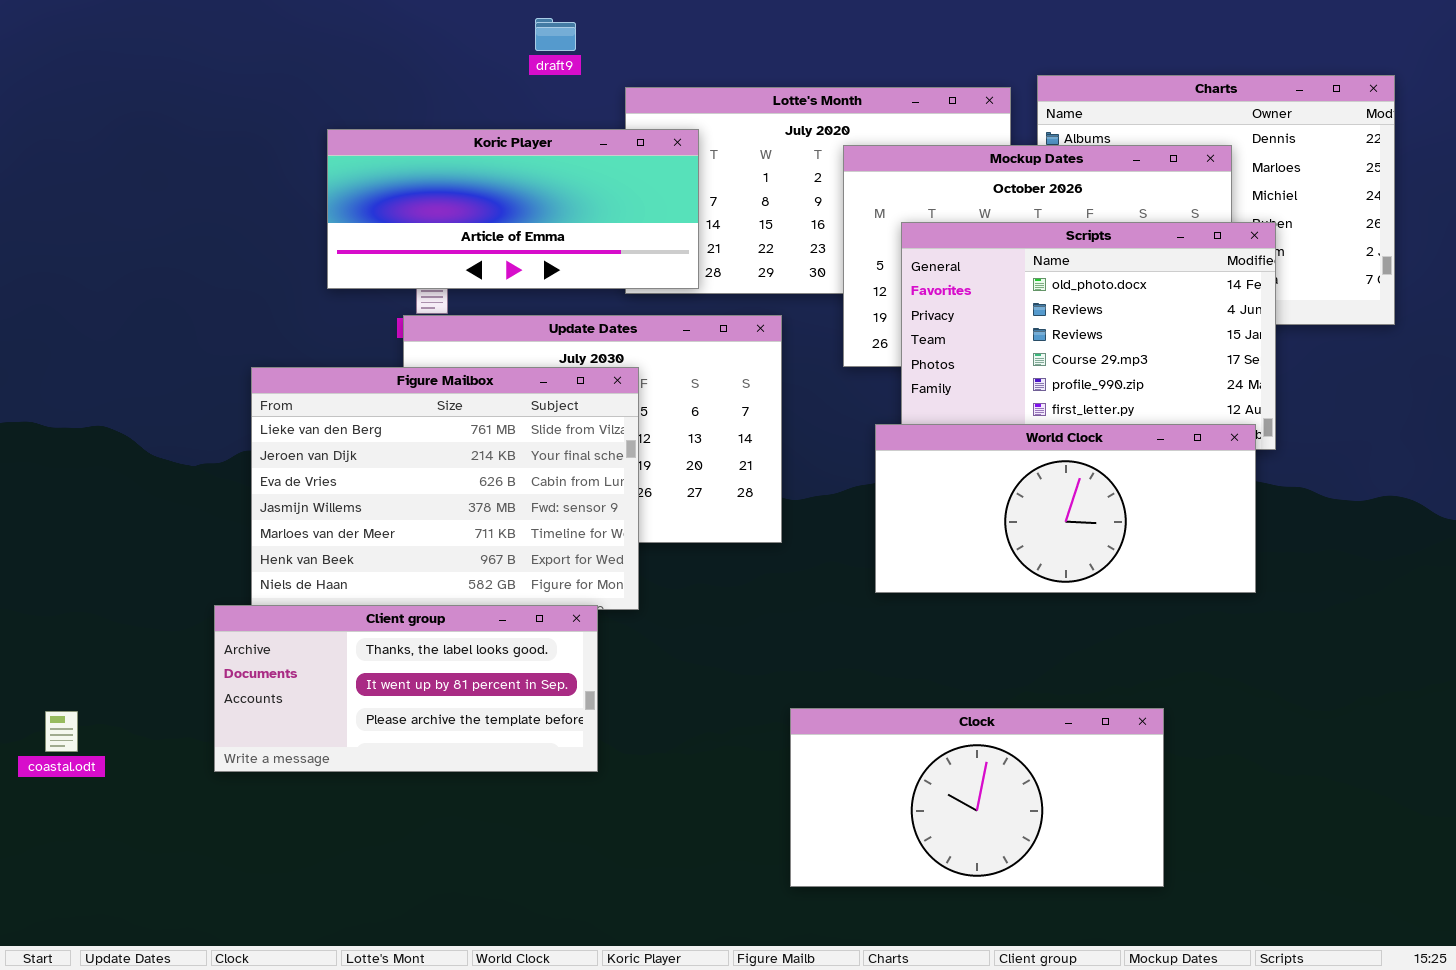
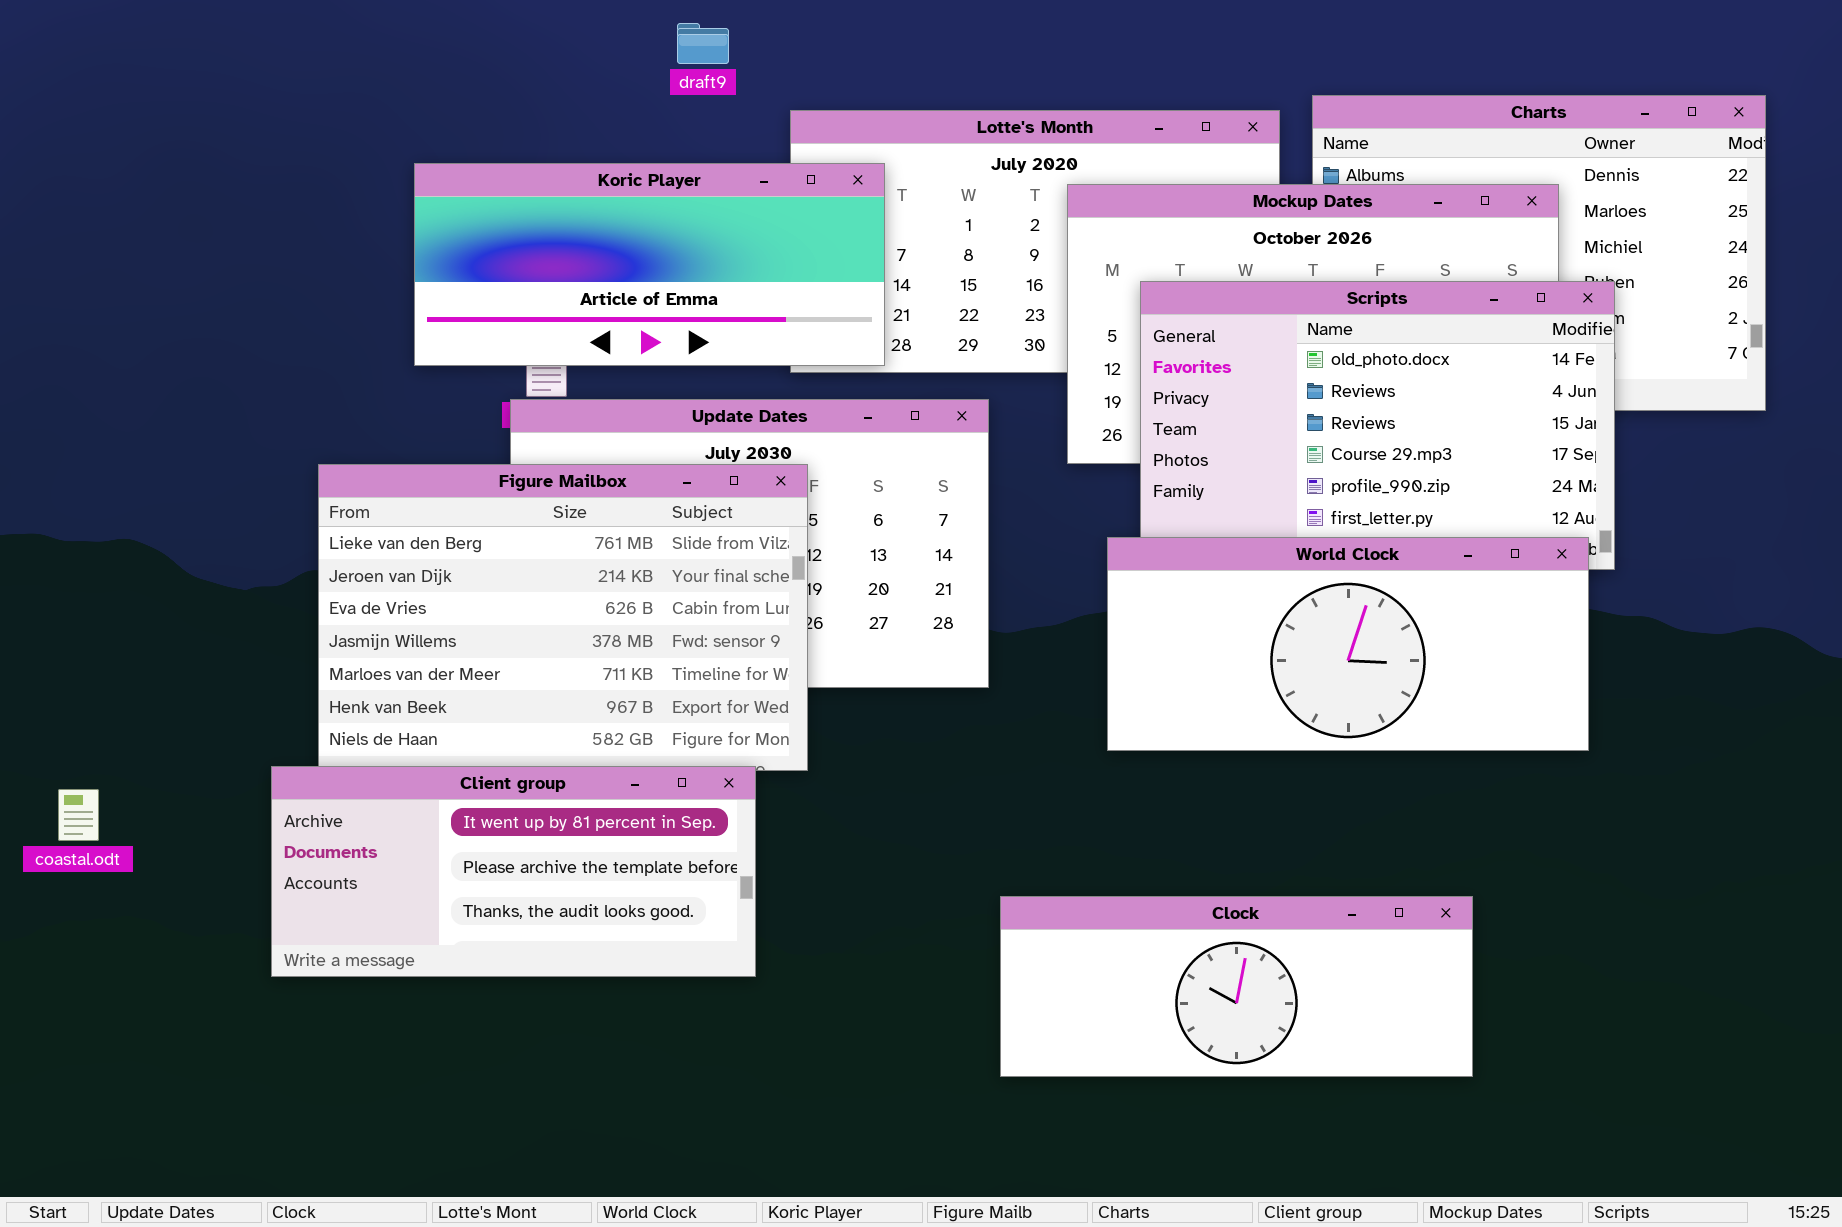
Client group: [214,605,598,772] -> [271,766,756,977], scrolled down 1 row
Clock: [790,708,1164,887] -> [1000,896,1473,1077], resized
coastal.odt: [45,711,78,752] -> [58,789,99,841], moved

